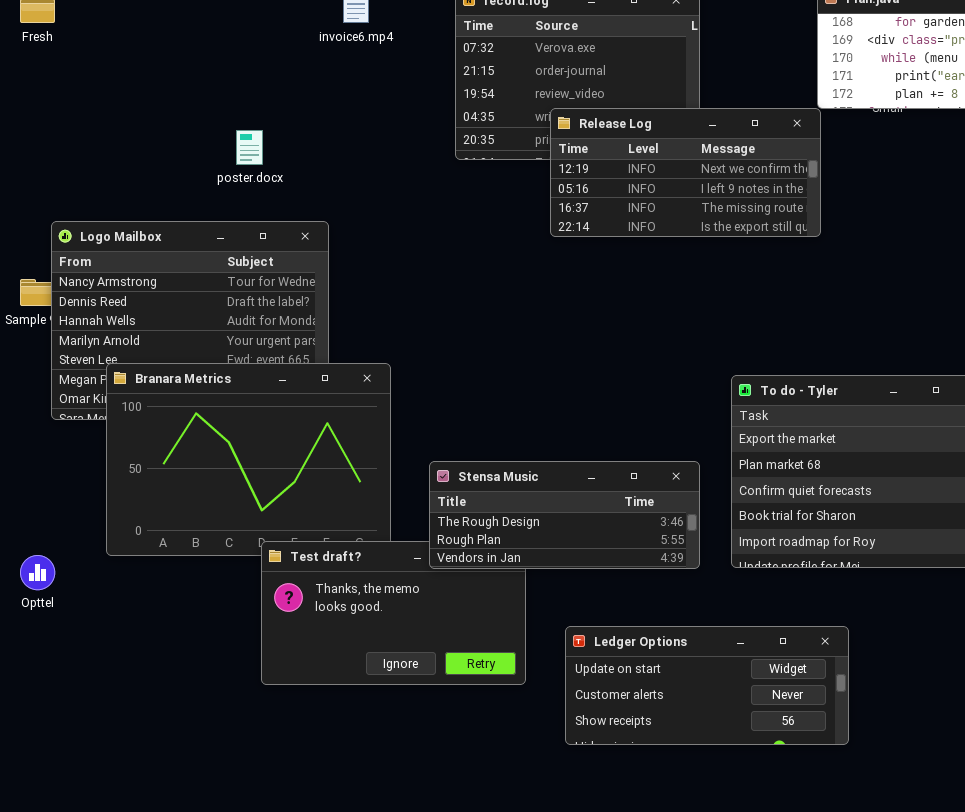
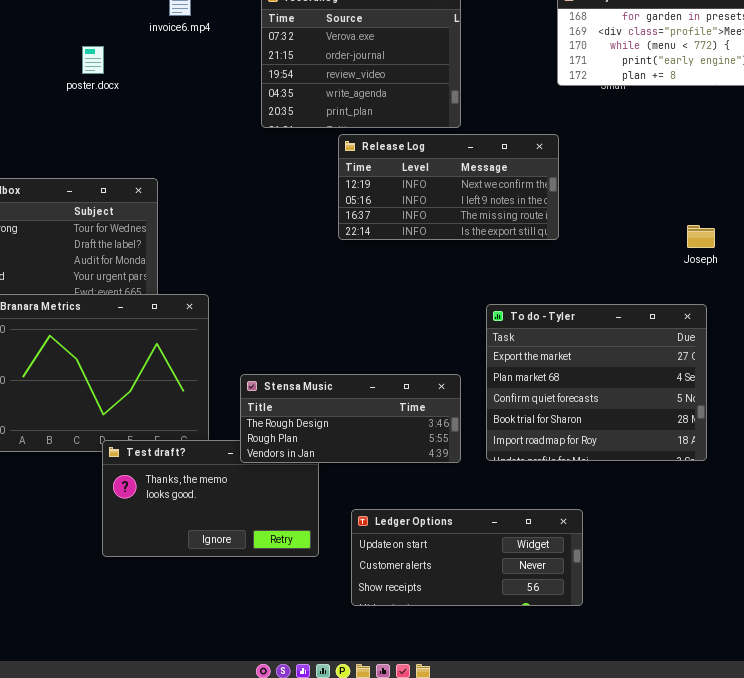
Release Log: [550,108,821,237] -> [338,134,559,240], moved
poster.docx: [236,130,263,165] -> [82,46,104,74], moved

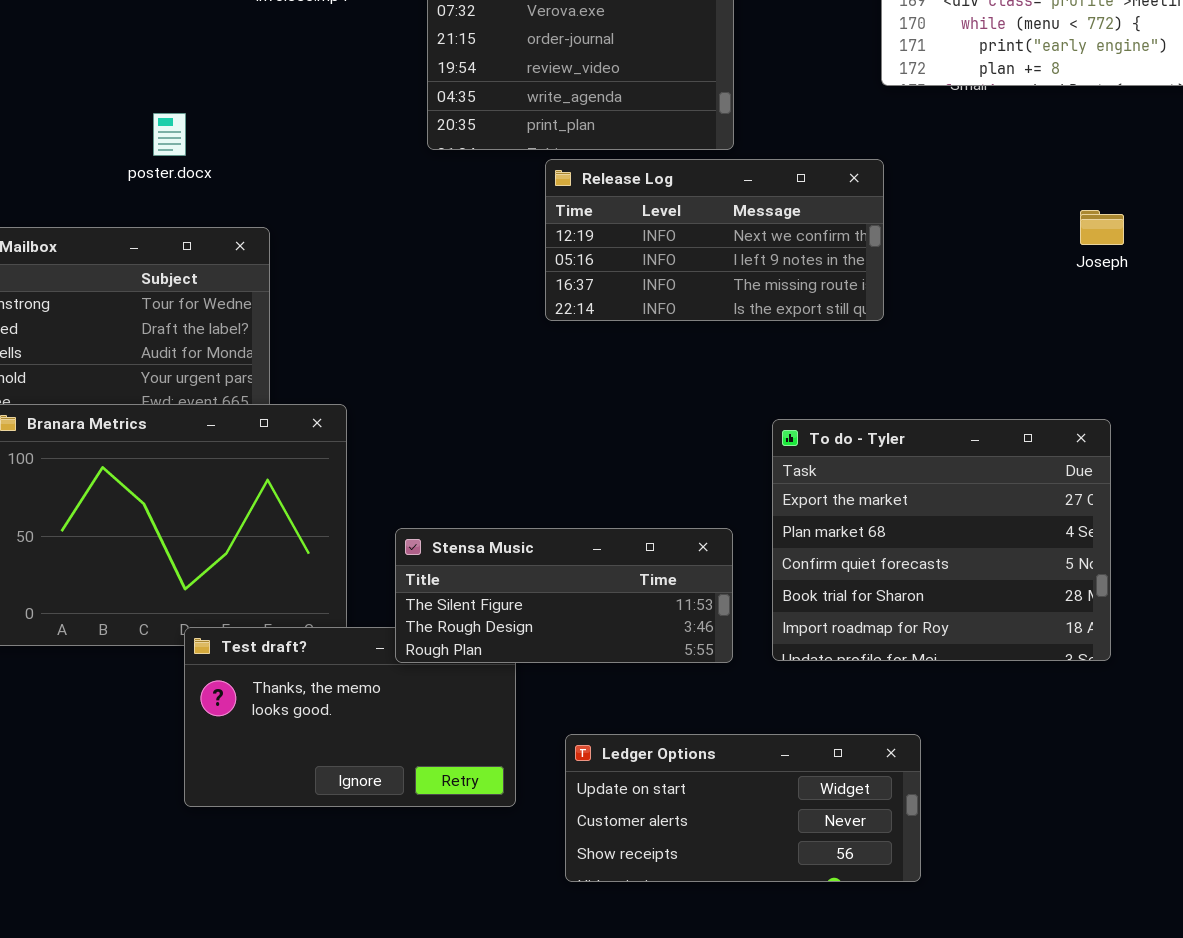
poster.docx: [82,46,104,74] -> [153,113,186,156], moved
Joseph: [687,225,715,248] -> [1080,210,1124,245], moved
Stensa Music: [240,374,461,463] -> [395,528,733,663], scrolled up 1 row

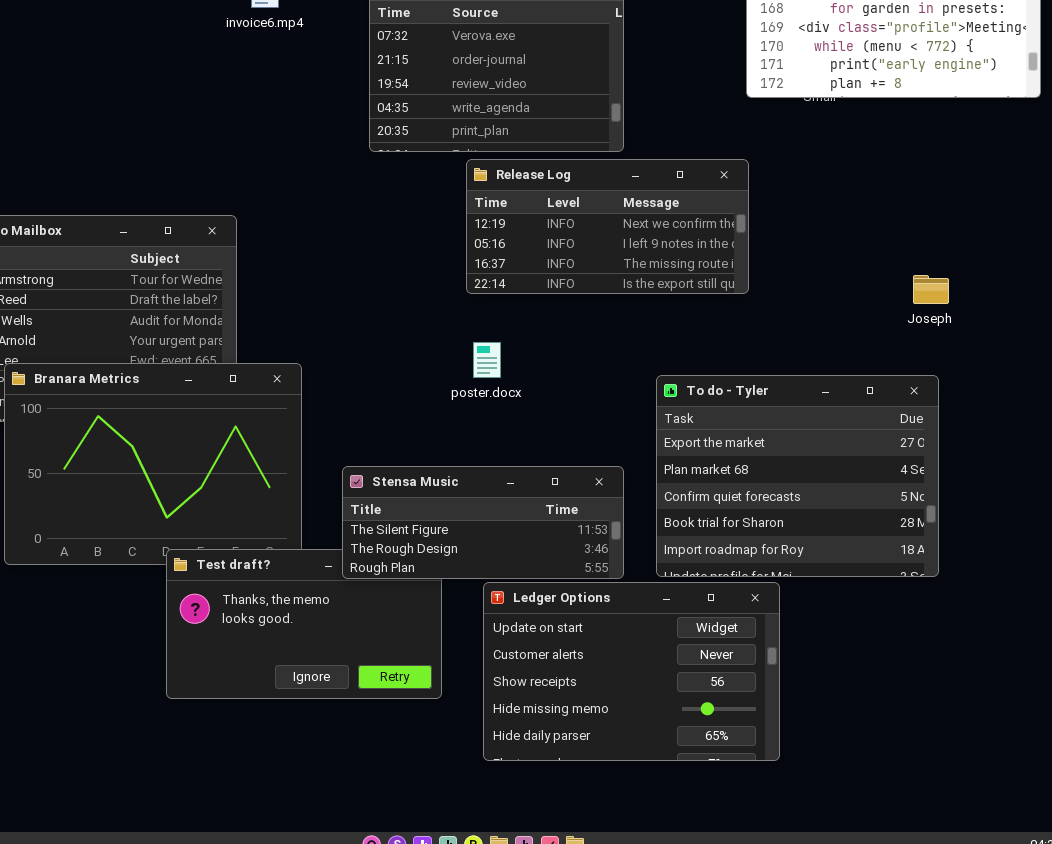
poster.docx: [153,113,186,156] -> [473,342,501,378], moved
Joseph: [1080,210,1124,245] -> [913,275,949,304], moved
Ledger Options: [565,734,921,882] -> [483,582,780,761], resized

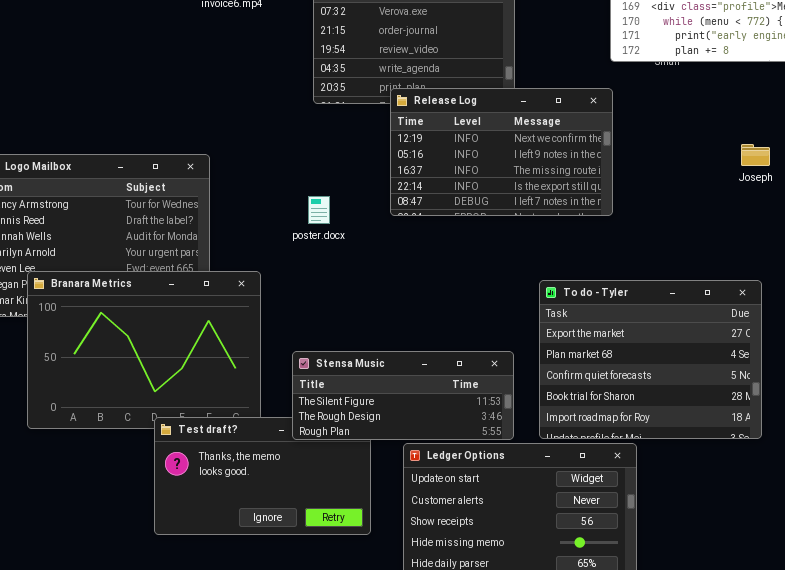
Release Log: [466,159,749,294] -> [390,88,613,216], resized
Joseph: [913,275,949,304] -> [741,144,770,166], moved
poster.docx: [473,342,501,378] -> [308,196,330,224], moved

